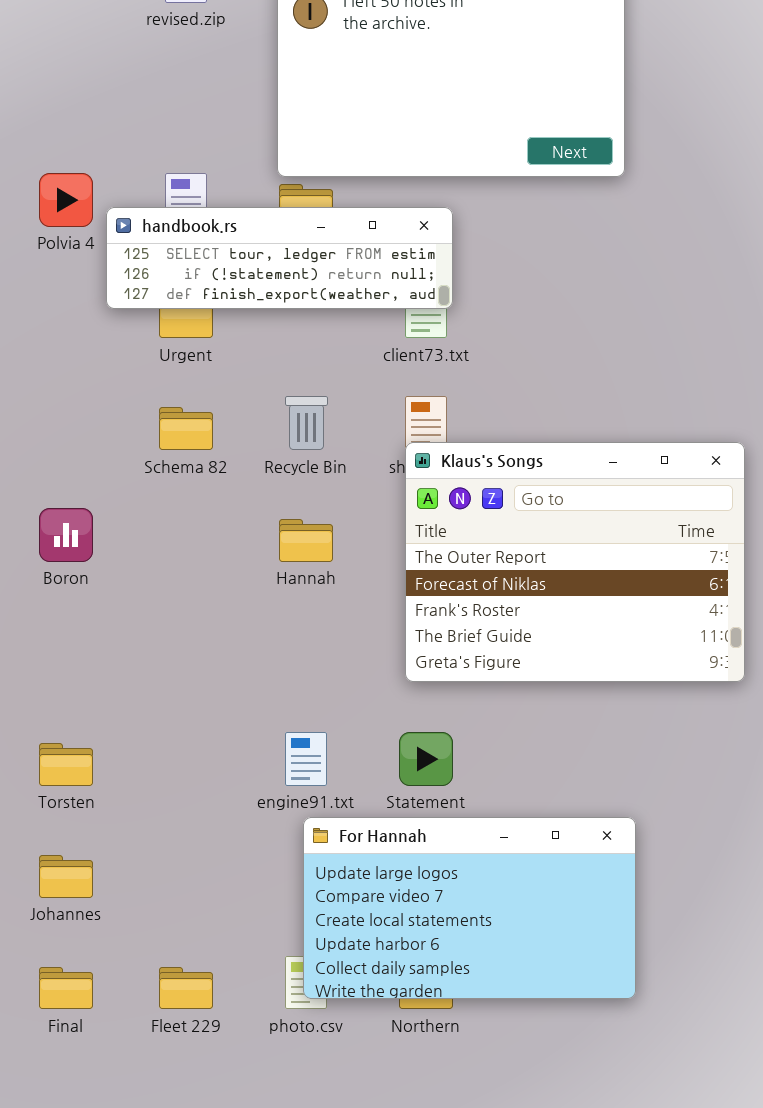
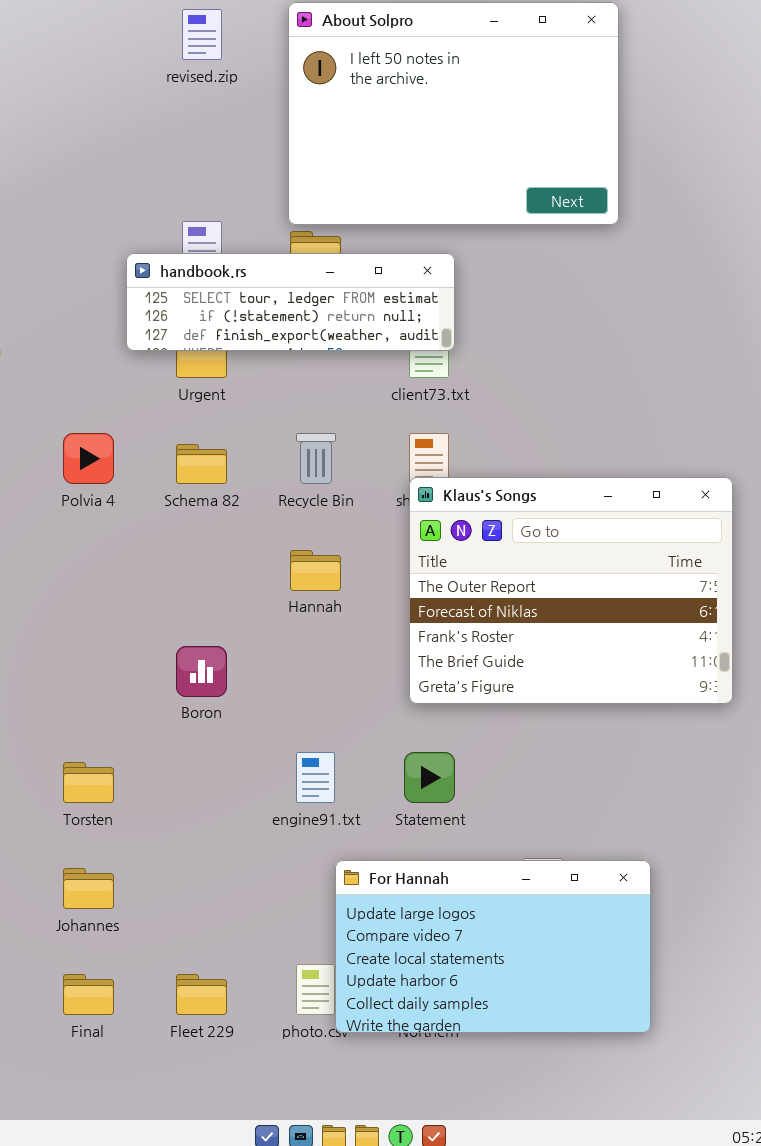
Polvia 4: [39,173,93,227] -> [63,433,114,484], moved
Boron: [39,508,93,562] -> [176,646,227,697], moved
For Hannah: [303,817,636,999] -> [335,860,651,1033], moved

